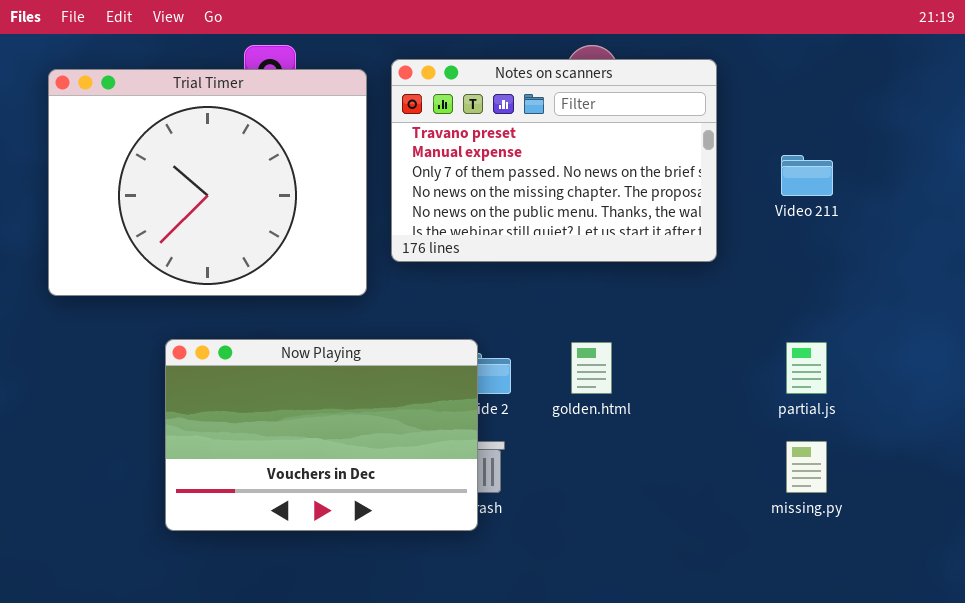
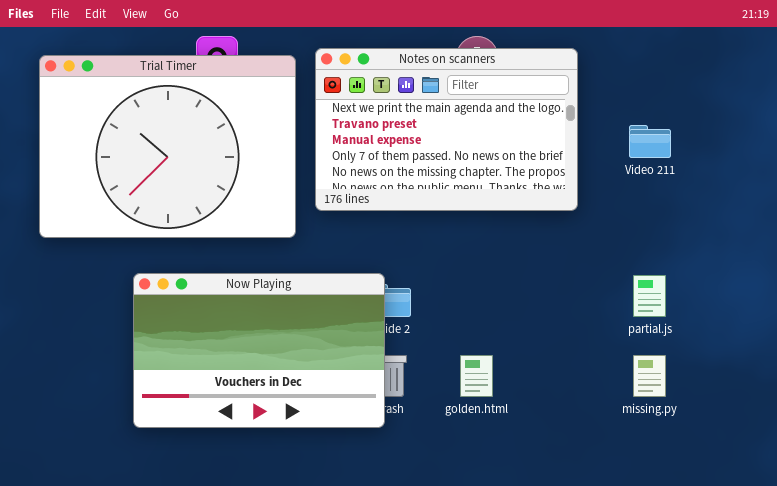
Notes on scanners: [391,59,717,262] -> [315,48,578,211], scrolled up 1 row
golden.html: [571,342,612,394] -> [460,355,493,397], moved

